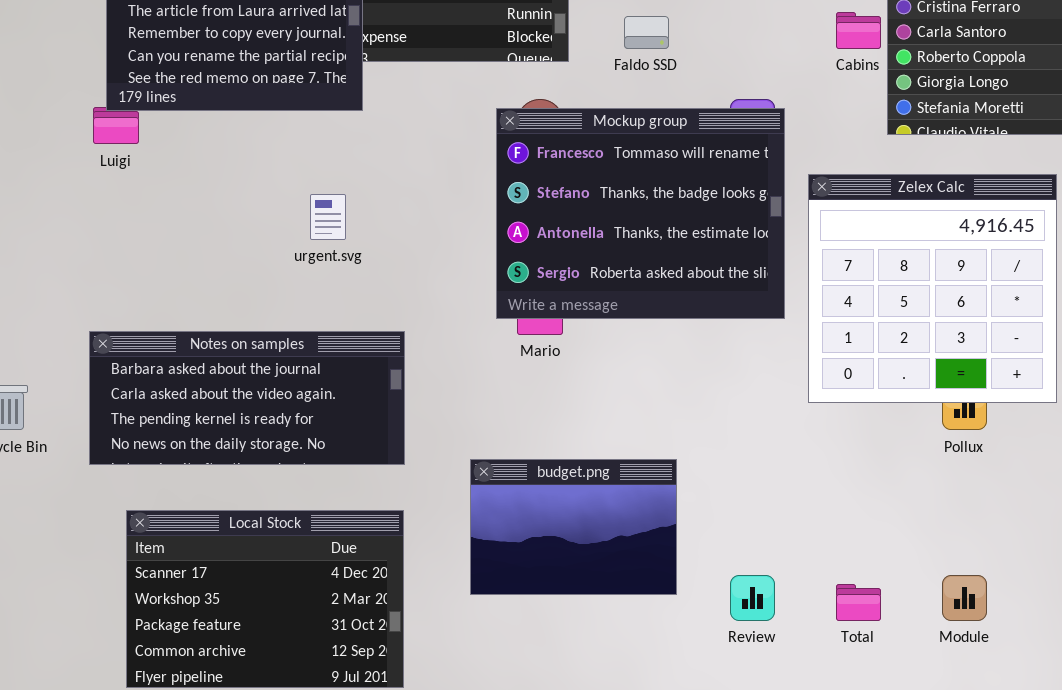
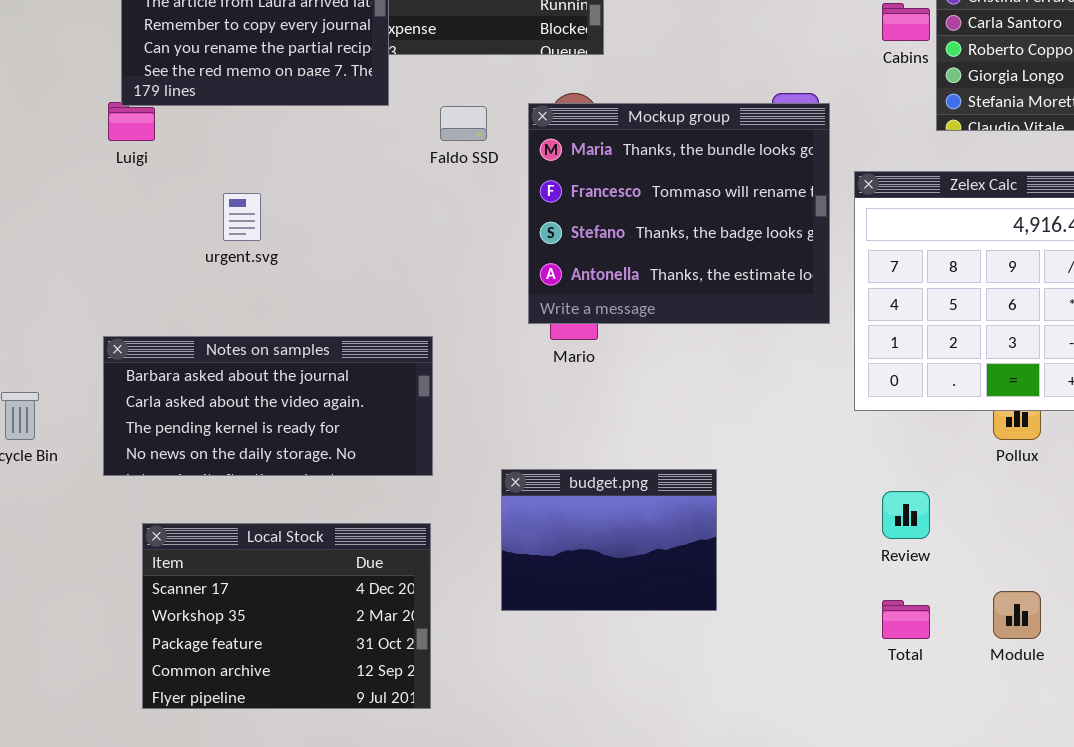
Faldo SSD: [624,16,669,49] -> [440,106,487,141], moved
Mockup group: [496,108,785,319] -> [528,103,830,324], scrolled up 1 row
urgent.svg: [310,194,346,240] -> [223,193,261,241], moved
Review: [730,575,775,621] -> [882,491,930,539], moved

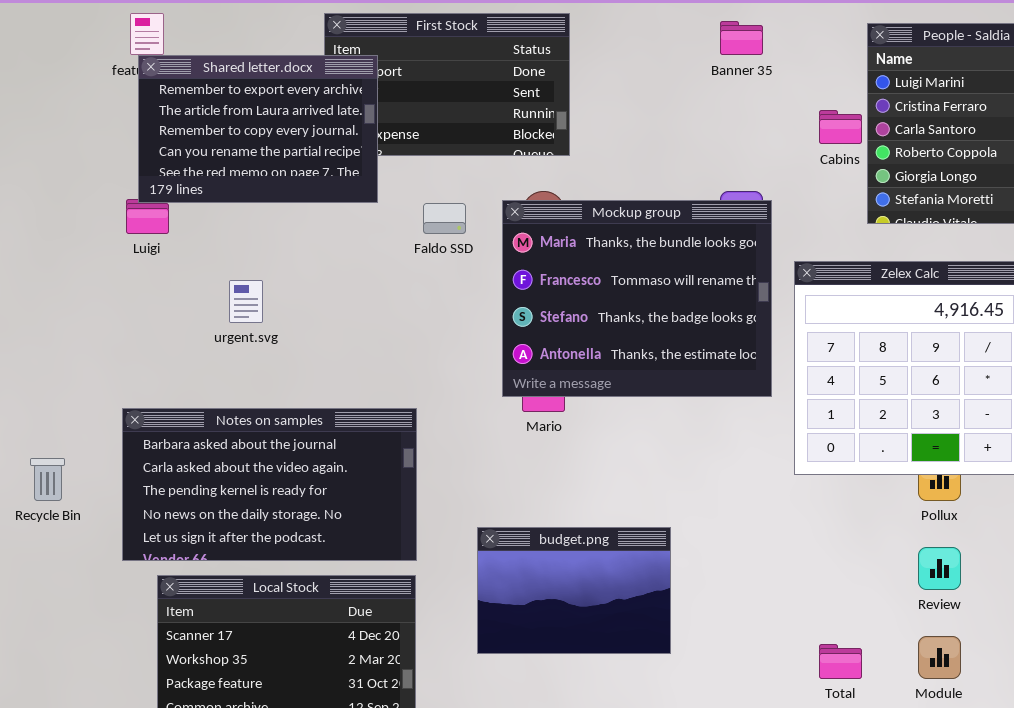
Notes on samples: [103,336,433,476] -> [122,408,417,561], resized
Review: [882,491,930,539] -> [918,547,961,590], moved

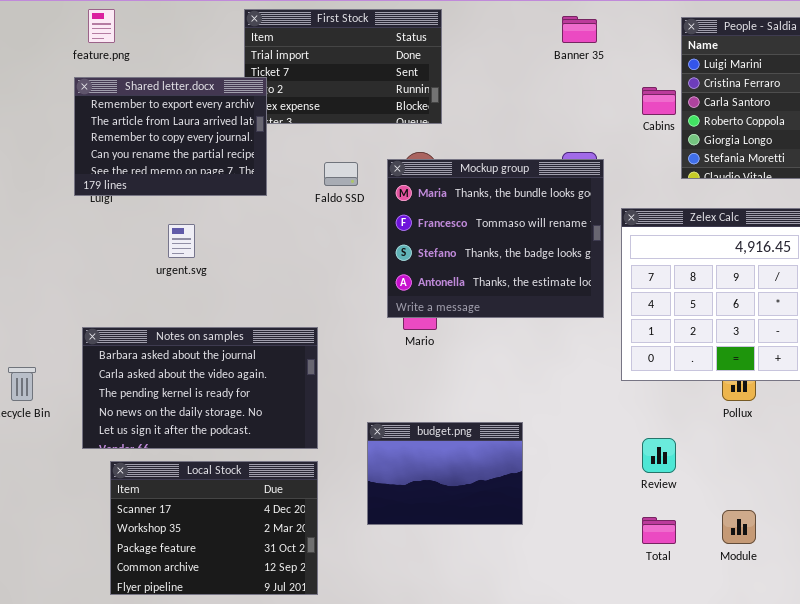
Shared letter.docx: [138,55,378,203] -> [74,77,267,196], moved
Review: [918,547,961,590] -> [642,438,676,473], moved

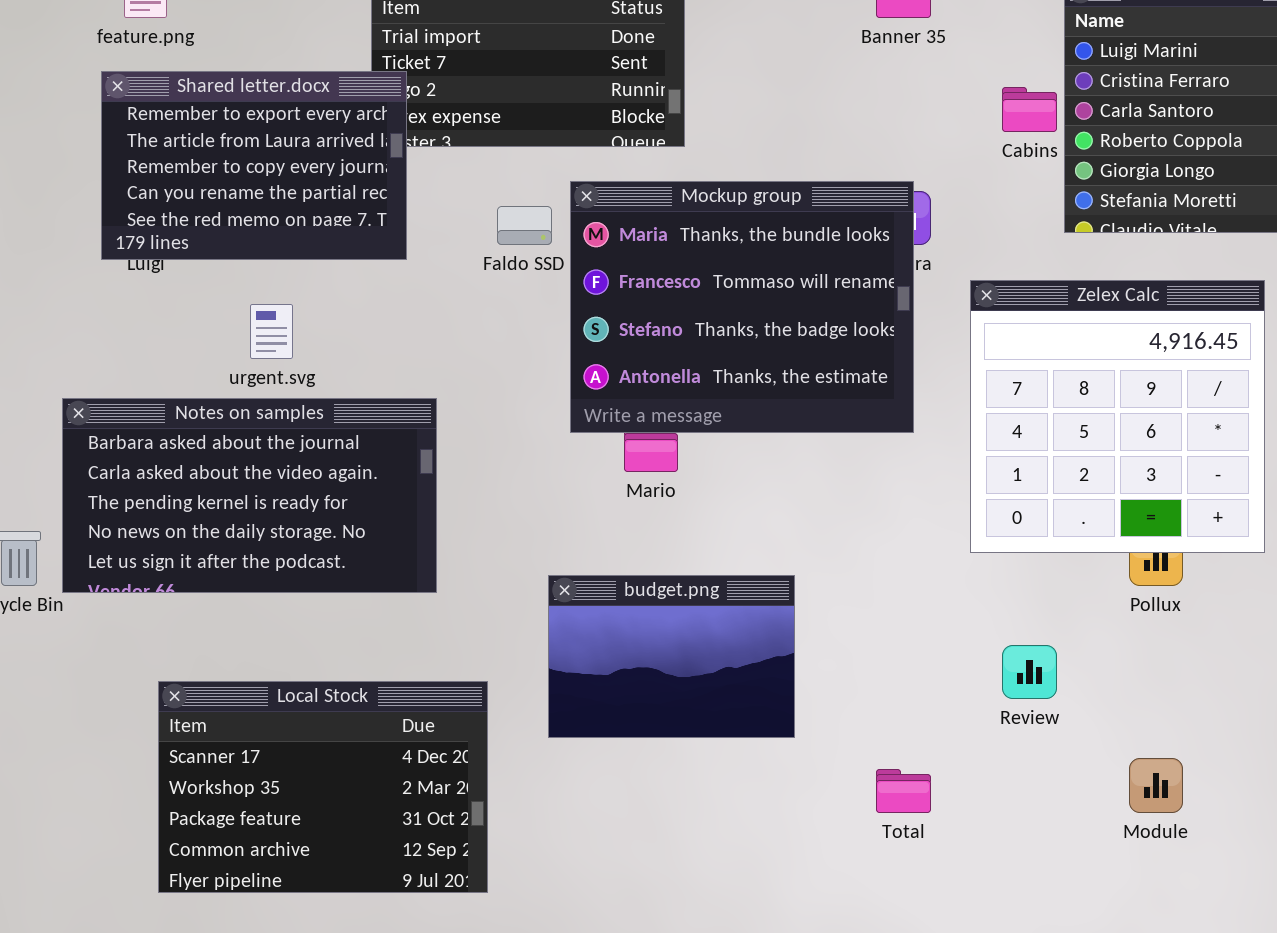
Mockup group: [387,159,604,318] -> [570,181,914,433], moved
Notes on samples: [82,327,318,449] -> [62,398,437,593], moved
budget.png: [367,422,523,525] -> [548,575,795,738], moved
Total: [642,517,676,544] -> [876,769,931,813], moved

